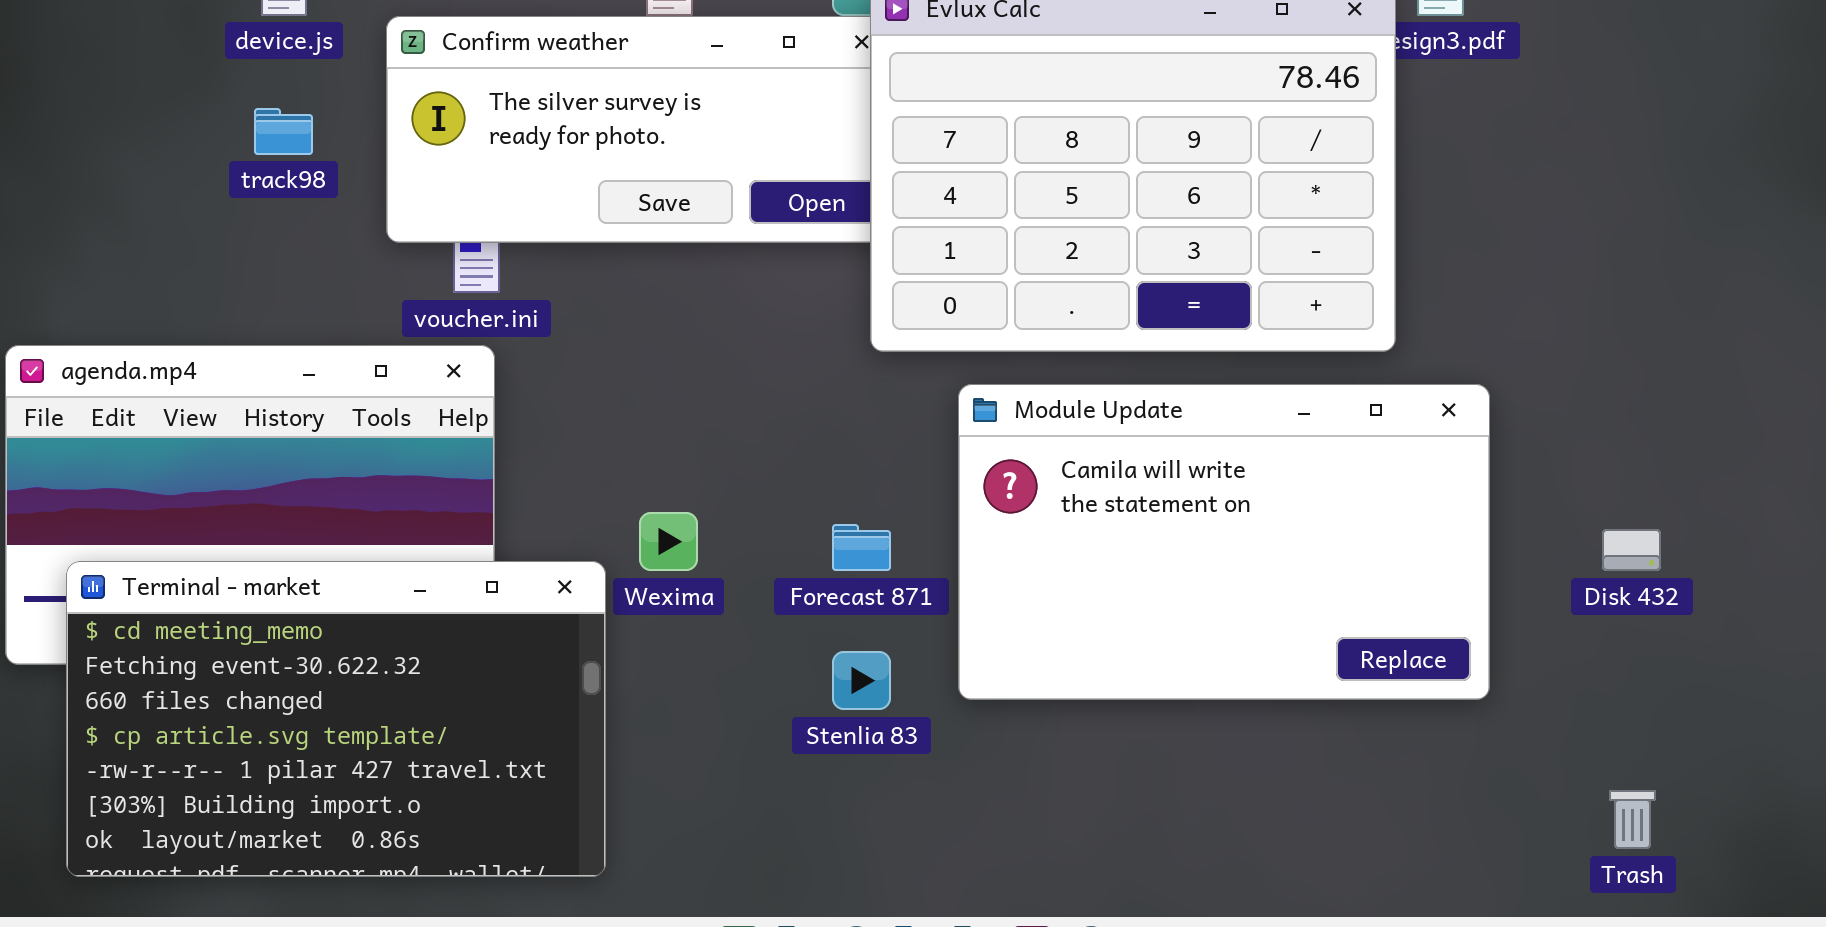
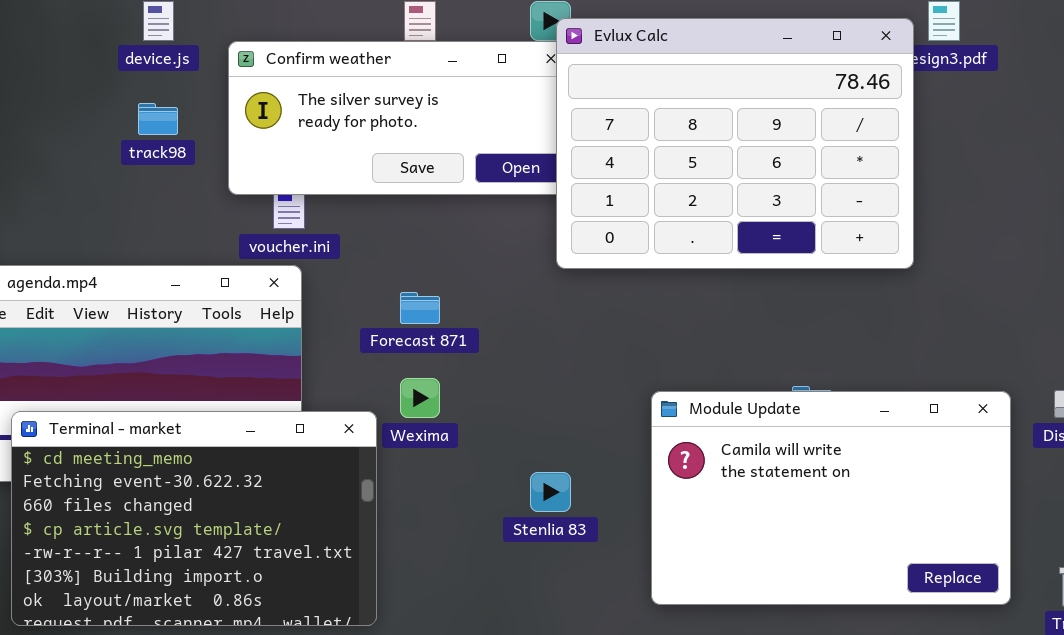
Module Update: [958,384,1490,700] -> [651,391,1011,605], moved
Forecast 871: [832,524,891,571] -> [400,292,440,324], moved

